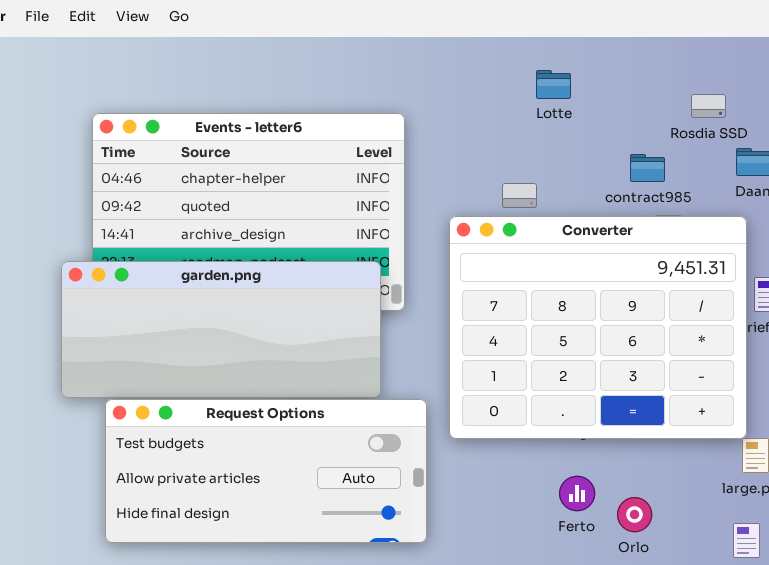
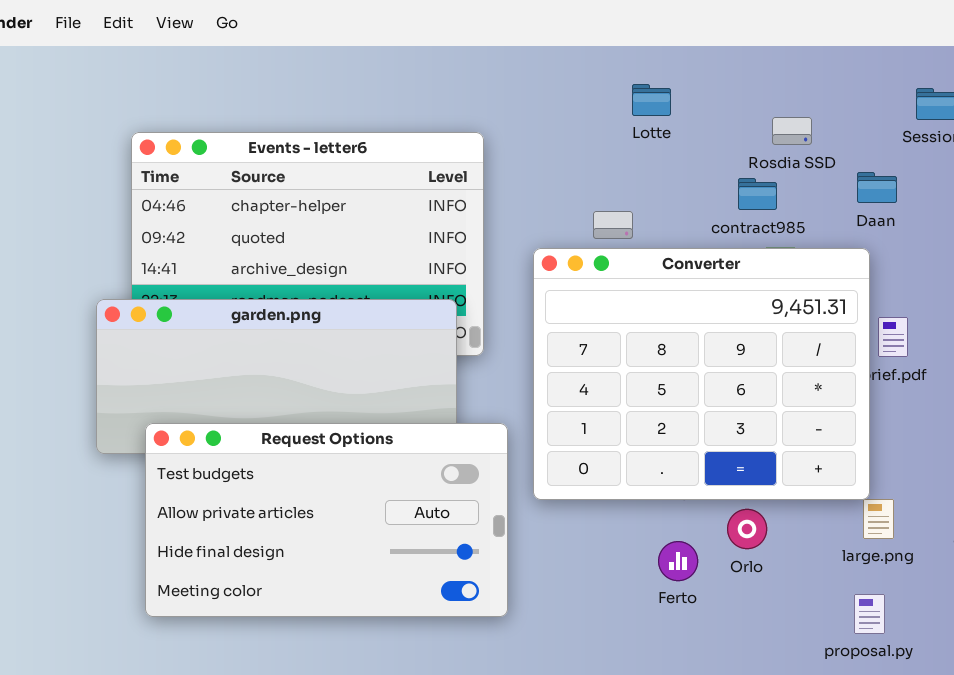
Rosdia SSD: [691,94,726,118] -> [772,117,812,145], moved
Request Options: [105,399,427,543] -> [145,423,508,617], resized
Orlo: [617,497,652,532] -> [727,509,767,549], moved

